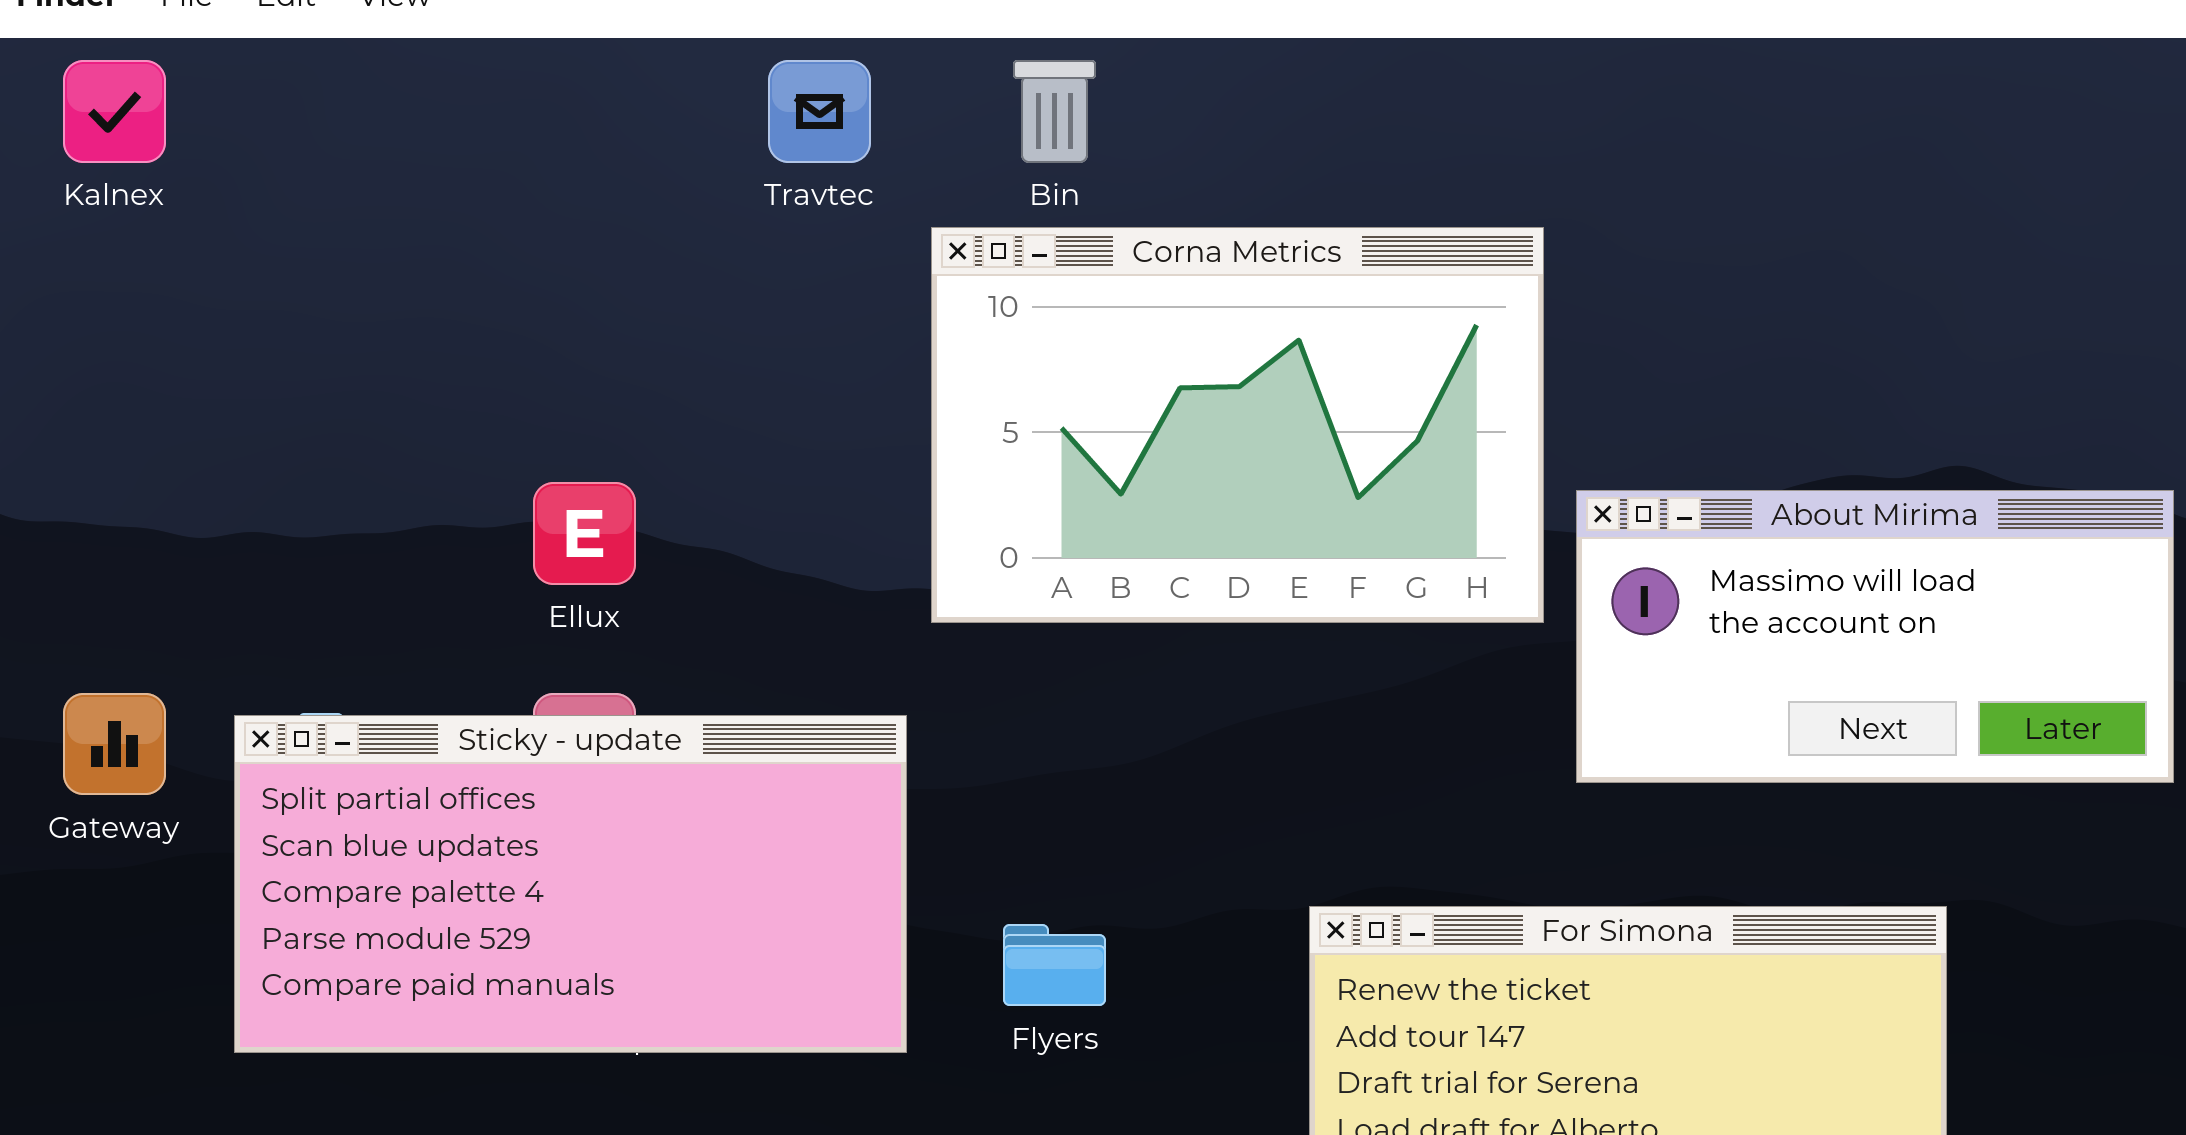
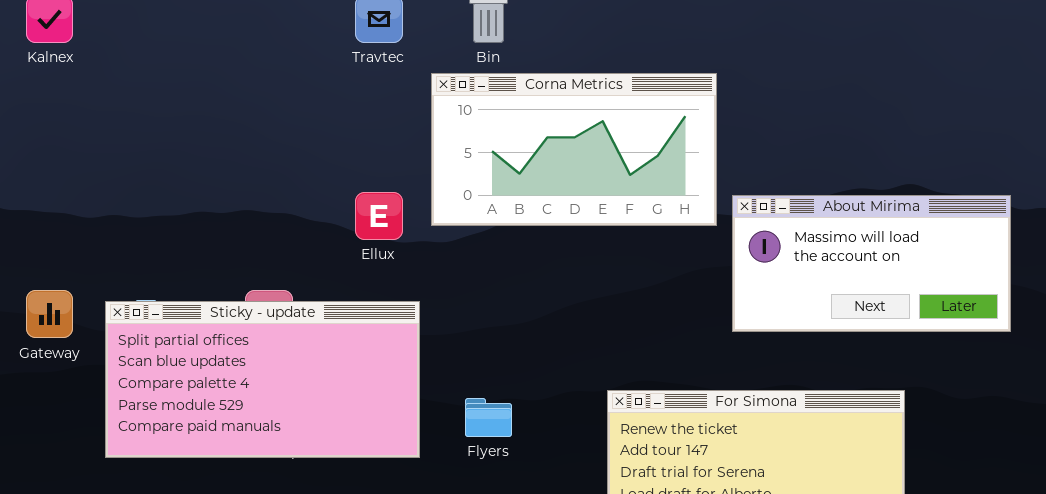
Corna Metrics: [931,227,1544,623] -> [431,73,717,226], resized
Ellux: [533,482,636,585] -> [355,192,403,240], moved

